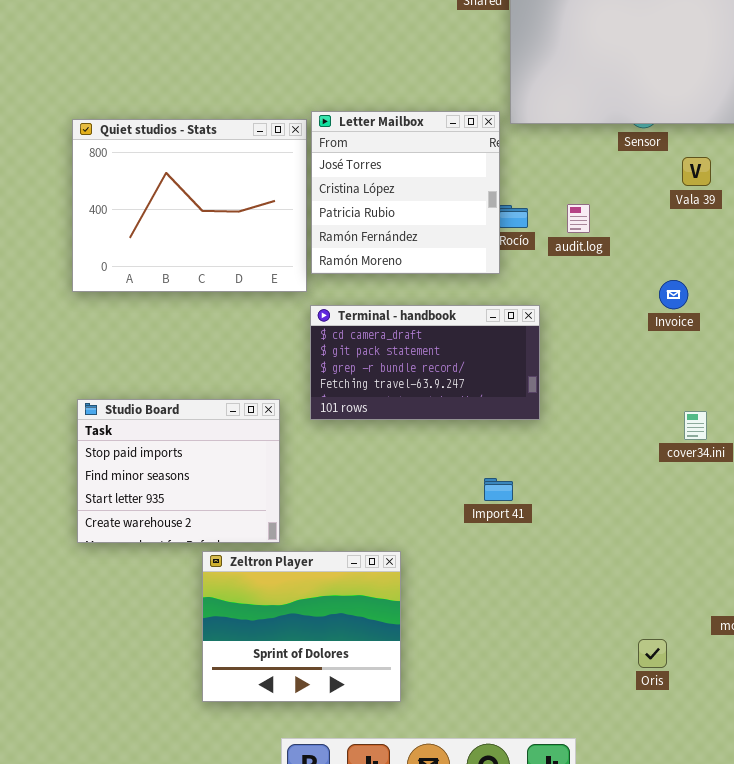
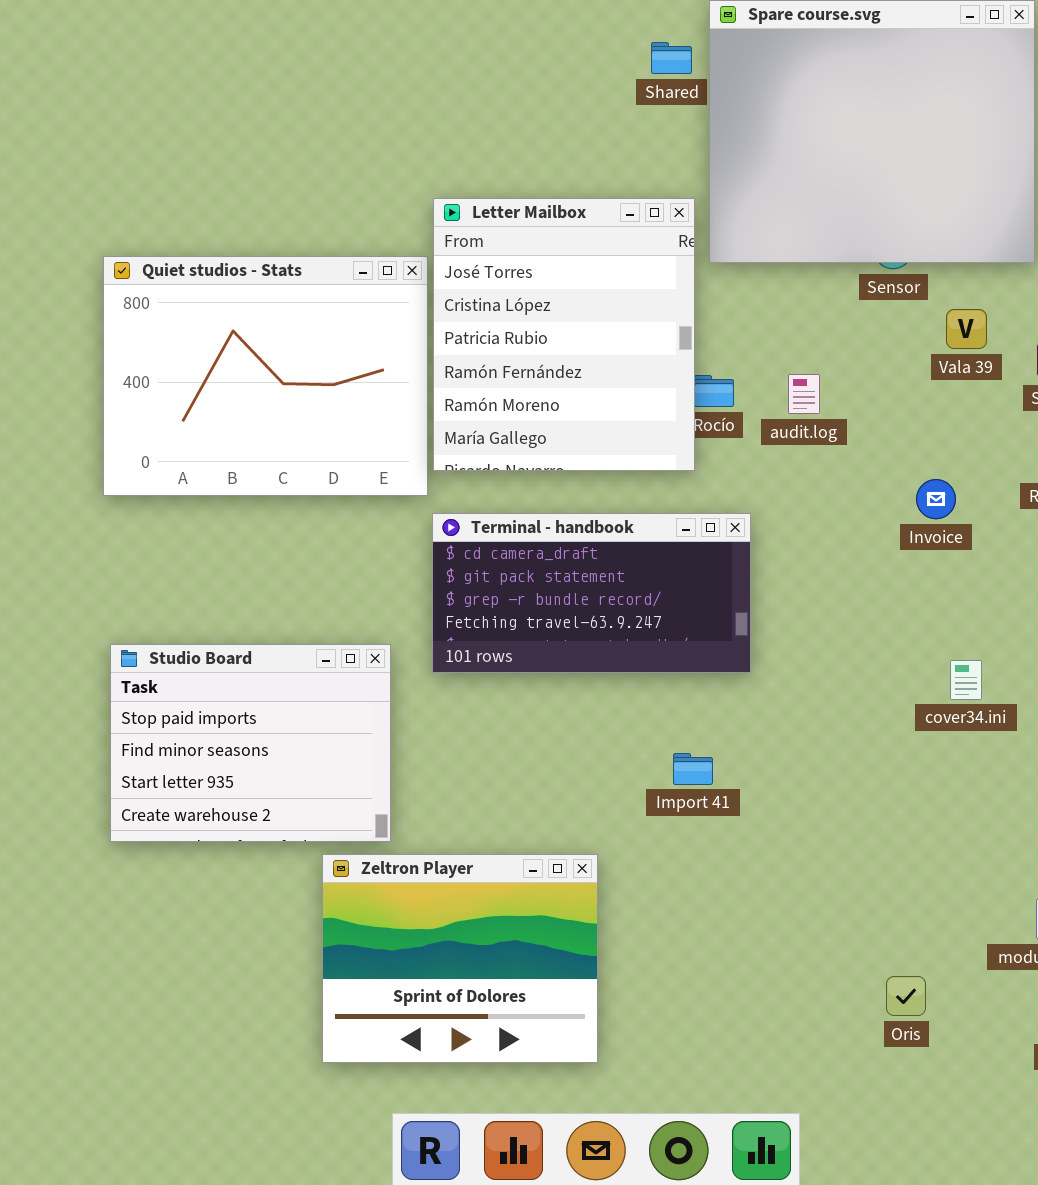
Letter Mailbox: [311,111,500,274] -> [433,198,695,471], resized
Zeltron Player: [202,551,401,702] -> [322,854,598,1063], moved

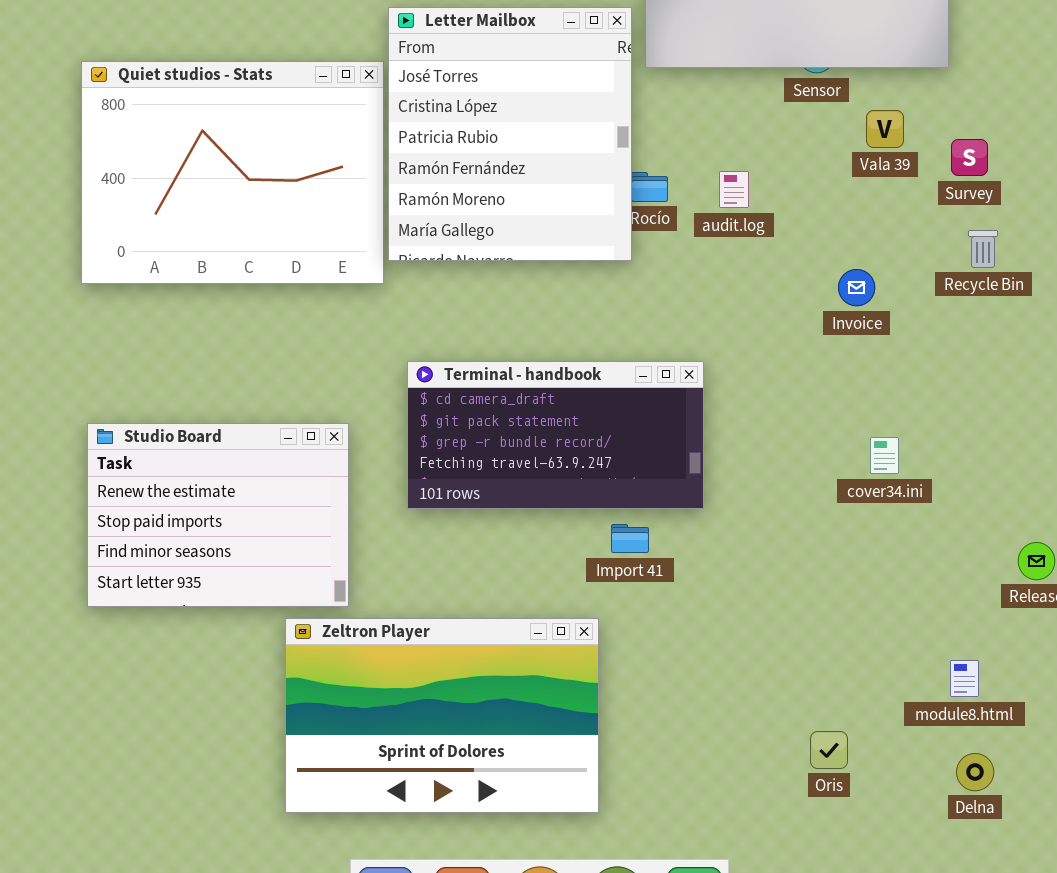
Terminal - handbook: [432,513,751,673] -> [407,361,704,509], moved
Studio Board: [110,644,391,842] -> [87,423,349,607], scrolled up 1 row
Zeltron Player: [322,854,598,1063] -> [285,618,599,813], resized

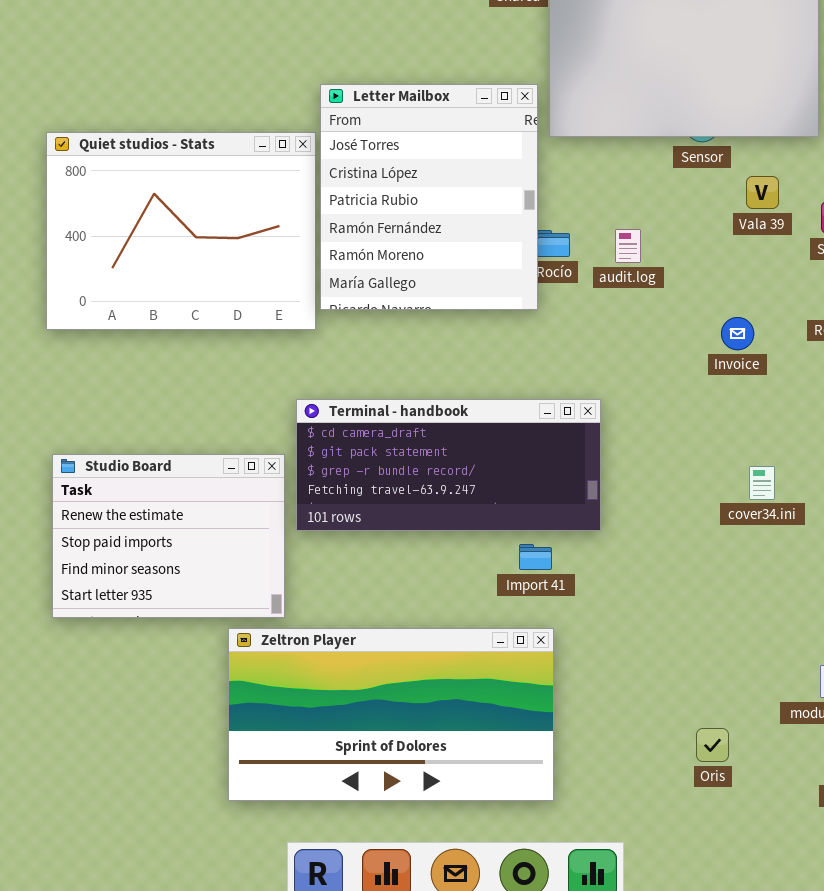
Terminal - handbook: [407,361,704,509] -> [296,399,601,531], resized
Zeltron Player: [285,618,599,813] -> [228,628,554,801], resized

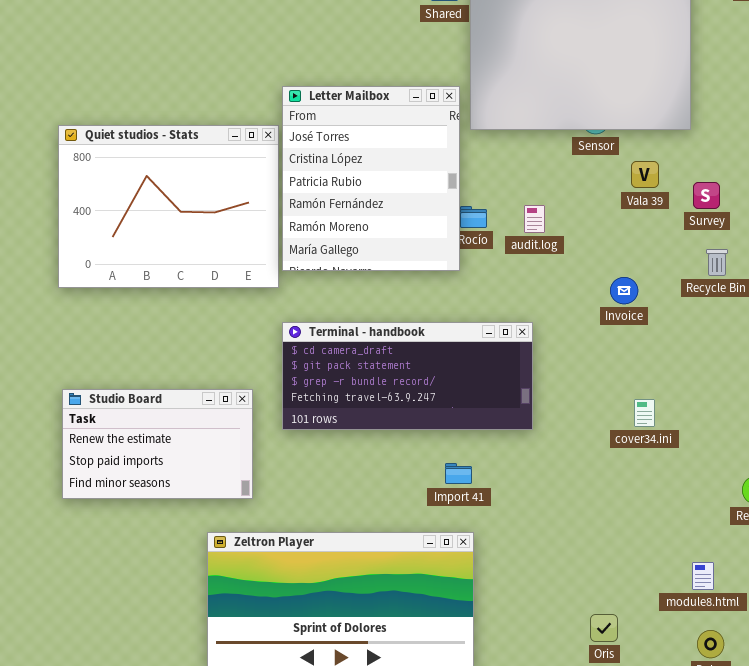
Terminal - handbook: [296,399,601,531] -> [282,322,533,430], moved
Studio Board: [52,454,285,618] -> [62,389,253,499], resized

